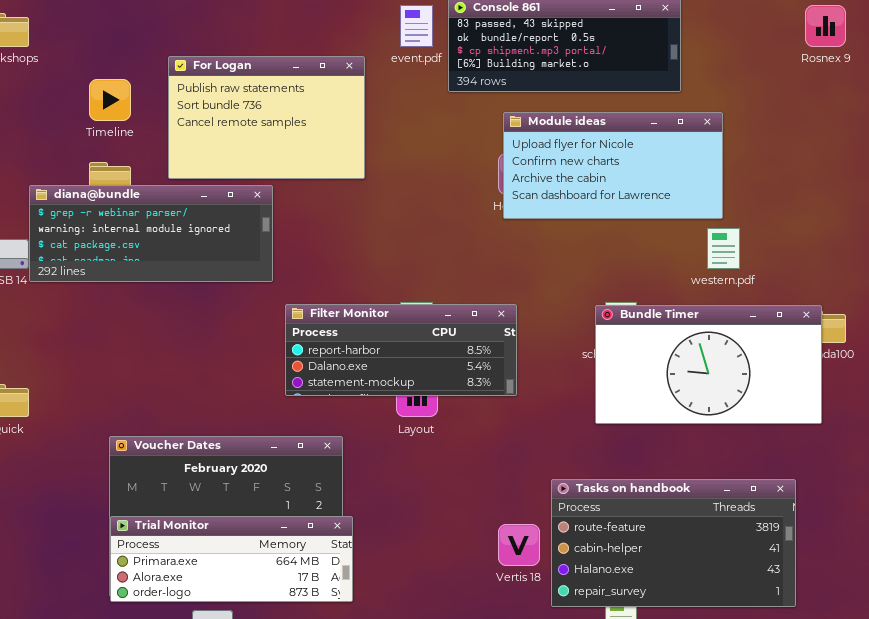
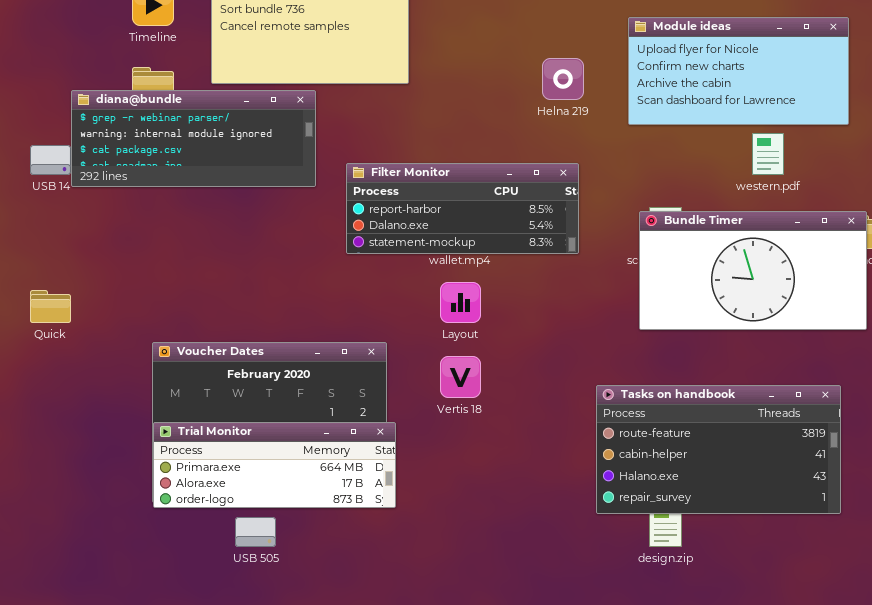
Module ideas: [503,112,723,219] -> [628,17,849,125], moved
Filter Monitor: [285,304,517,396] -> [346,163,579,254], moved
Vertis 18: [498,524,540,566] -> [440,356,481,398], moved

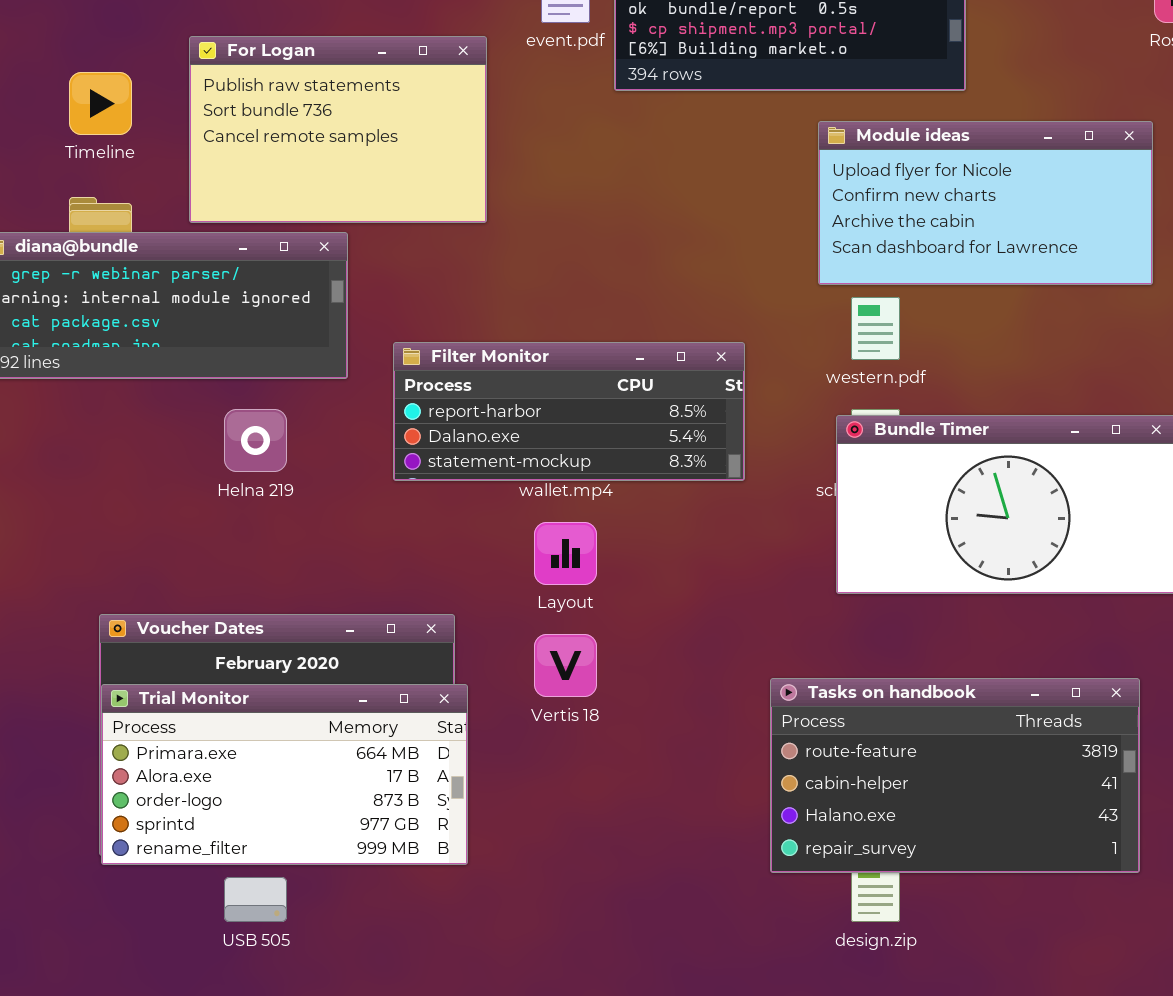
Helna 219: [542,58,584,100] -> [224,409,287,472], moved
western.pdf: [752,133,784,175] -> [851,297,900,360], moved
Trial Monitor: [153,422,396,508] -> [101,684,468,865], resized

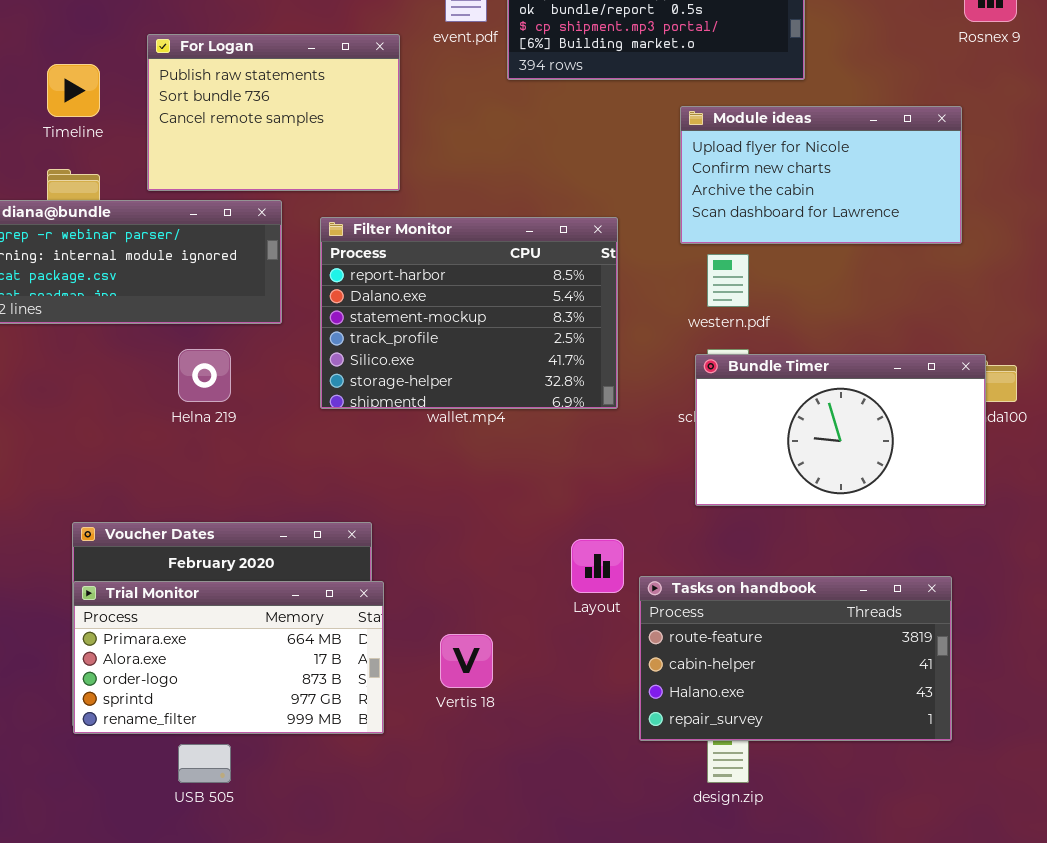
Filter Monitor: [393,342,745,481] -> [320,217,618,409], resized
Layout: [534,522,597,585] -> [571,539,624,593], moved
Vertis 18: [534,634,597,697] -> [440,634,493,688], moved

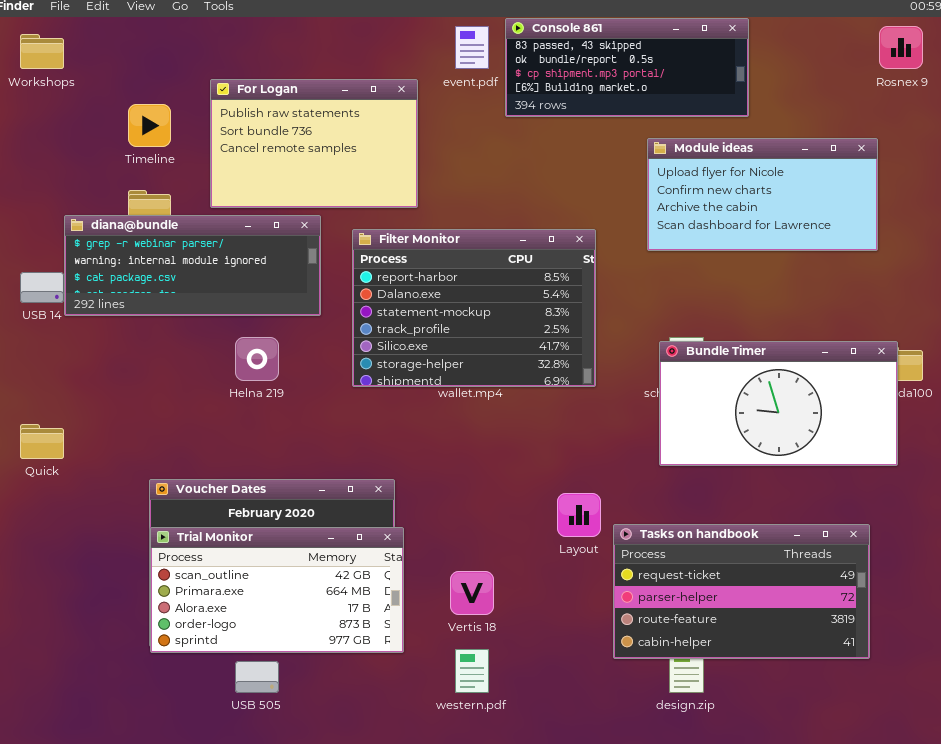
western.pdf: [707,254,749,307] -> [455,649,489,693], moved
Tasks on handbook: [639,576,952,741] -> [613,524,870,659], scrolled up 2 rows
Trial Monitor: [73,581,384,734] -> [150,527,404,653], scrolled up 1 row

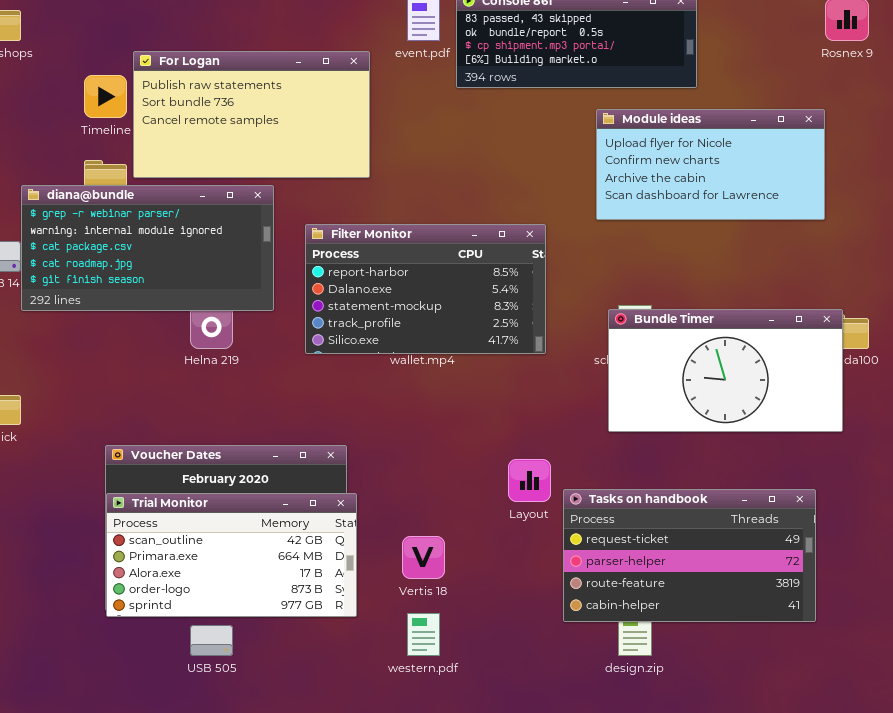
For Logan: [210,79,418,208] -> [133,51,370,178], resized
diana@bundle: [64,215,321,316] -> [21,185,274,311], resized
Filter Monitor: [352,229,596,387] -> [305,224,546,354], resized

